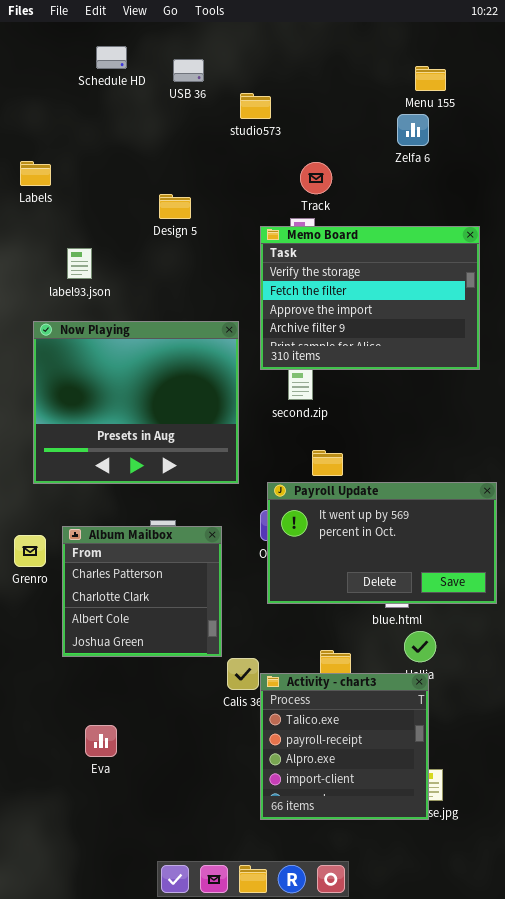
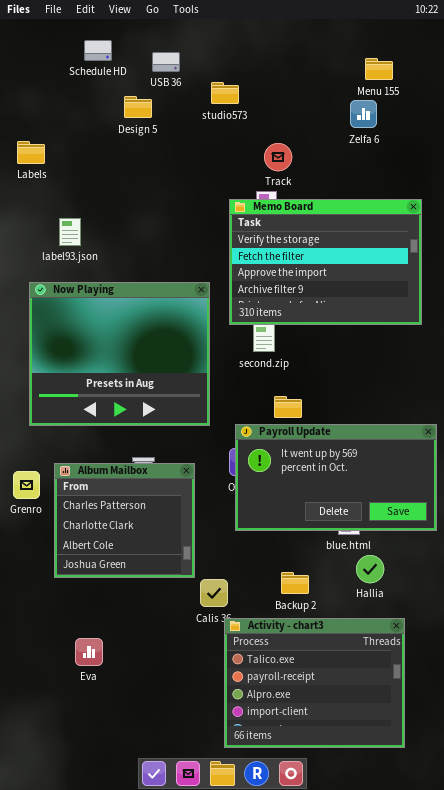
Design 5: [159,194,191,219] -> [124,96,152,118], moved
Activity - chart3: [260,673,429,820] -> [224,618,405,748], moved, resized

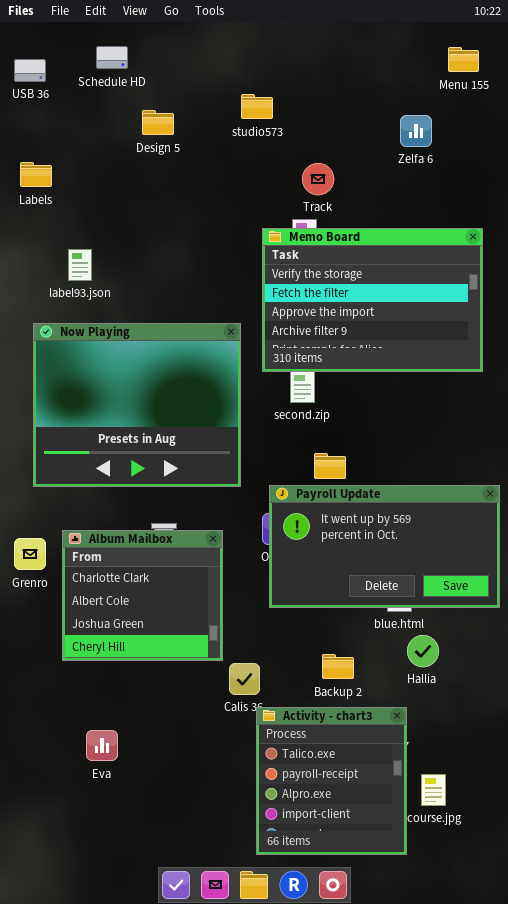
USB 36: [152,52,180,72] -> [14,59,46,82], moved
Menu 155: [365,58,393,80] -> [448,47,479,72], moved
Album Mailbox: [54,463,195,578] -> [62,530,223,661], scrolled down 1 row
Activity - chart3: [224,618,405,748] -> [256,707,407,855], resized

